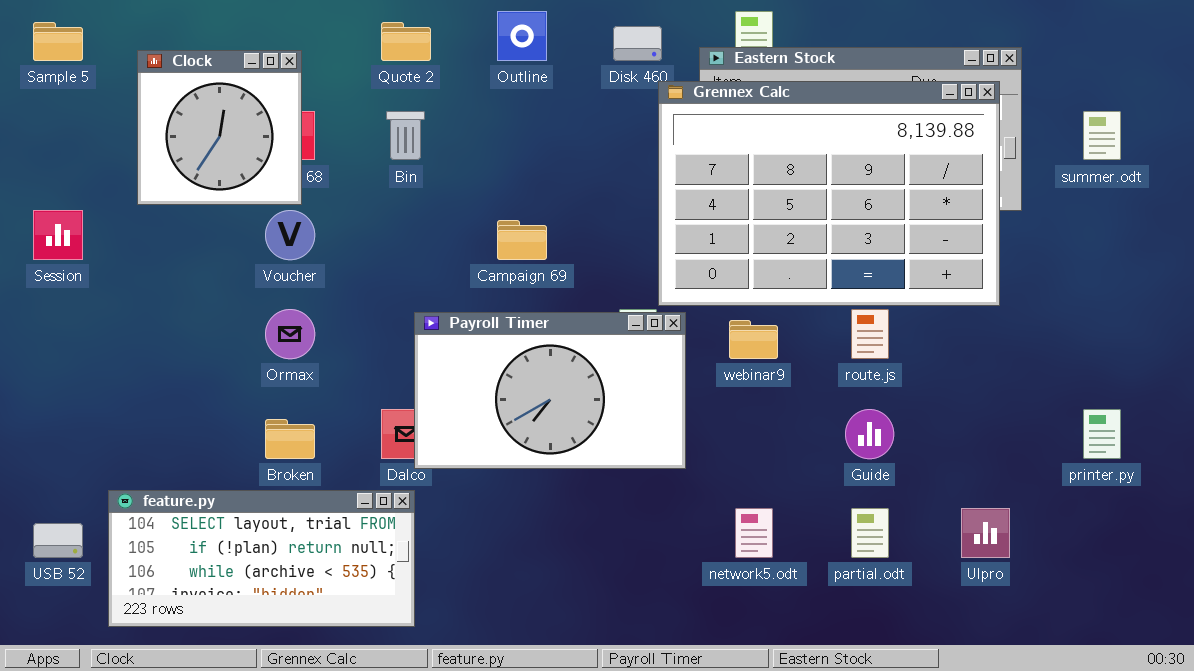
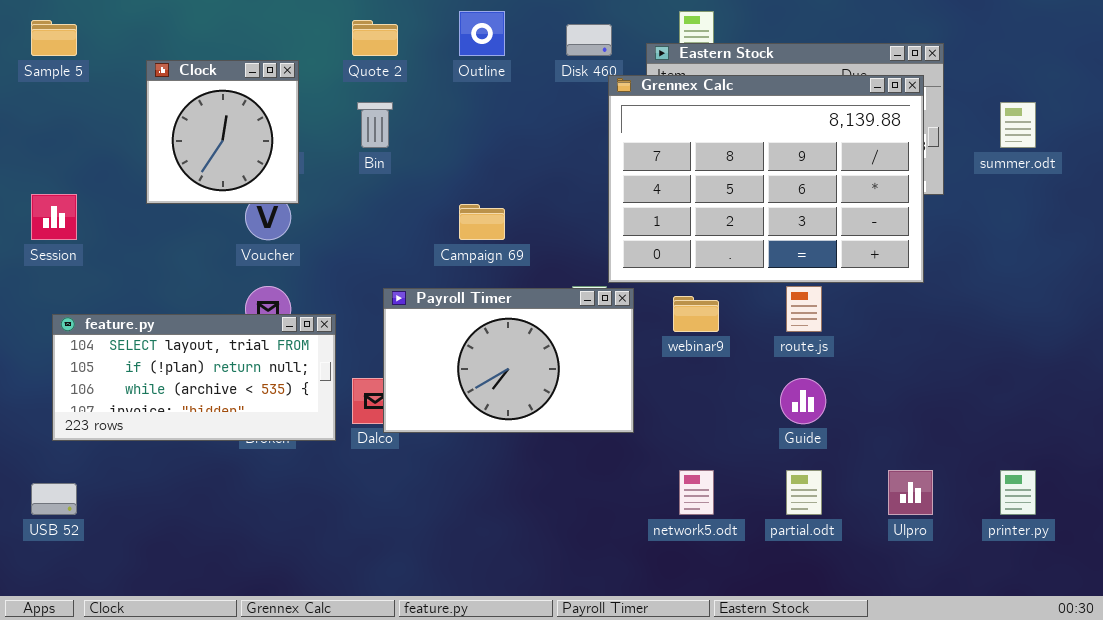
Clock: [137,50,302,205] -> [146,60,299,204], moved
printer.py: [1083,409,1121,459] -> [1000,470,1036,515], moved
feature.py: [108,490,415,627] -> [52,314,336,441], moved

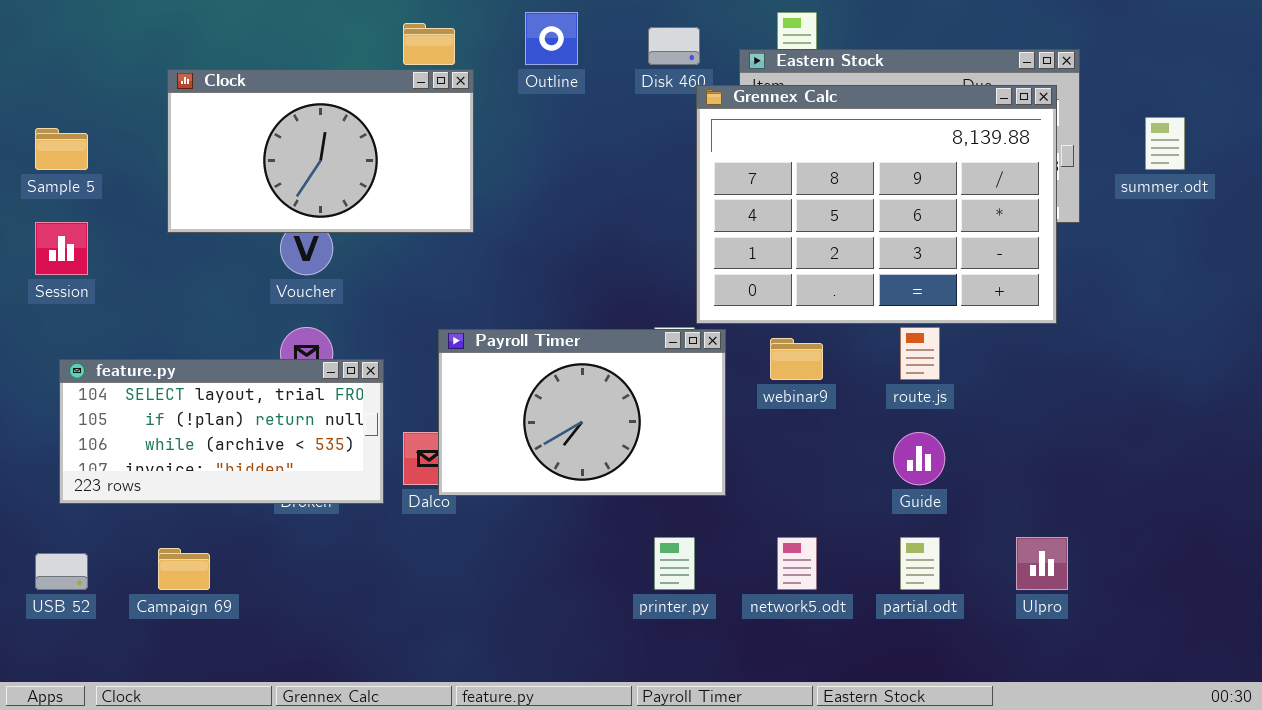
Sample 5: [31,20,77,56] -> [35,128,88,170], moved
Clock: [146,60,299,204] -> [167,69,474,233], resized
Campaign 69: [459,204,505,240] -> [158,548,210,590], moved
printer.py: [1000,470,1036,515] -> [654,537,695,590], moved

